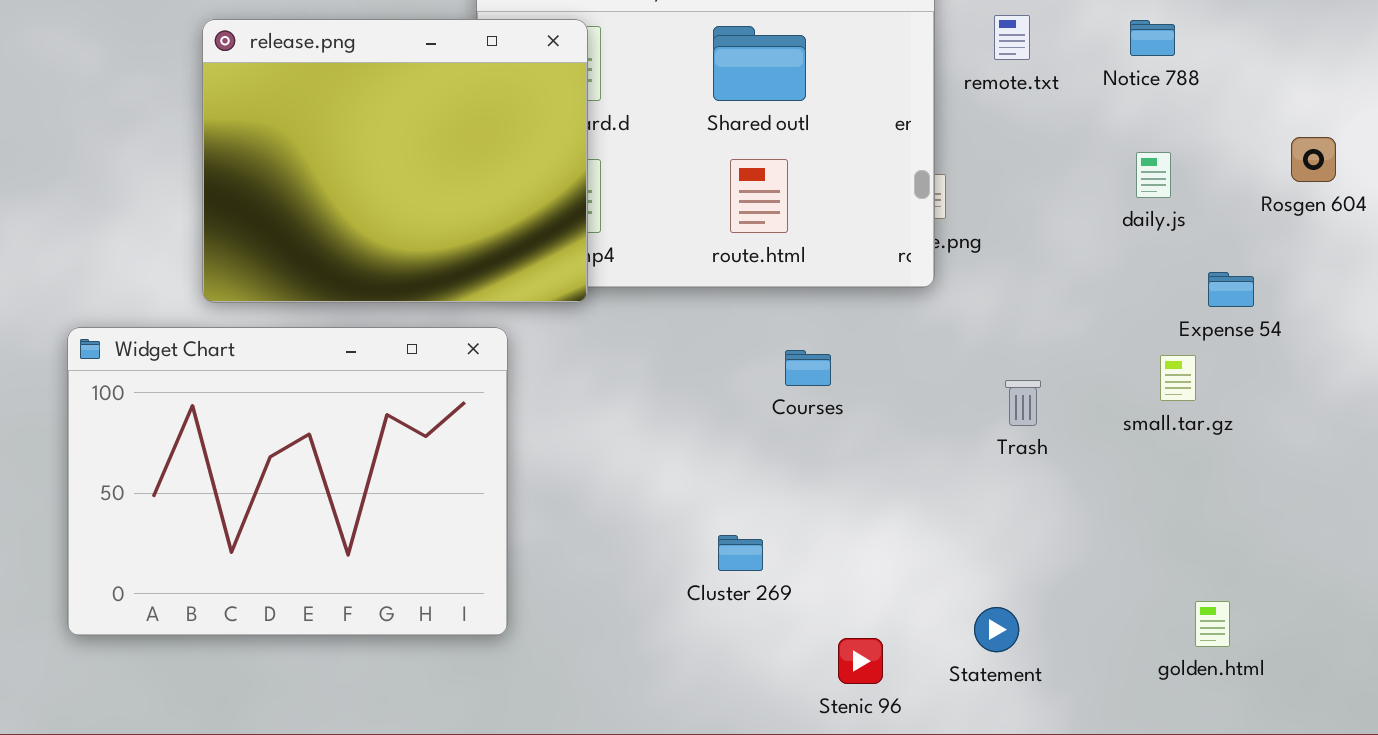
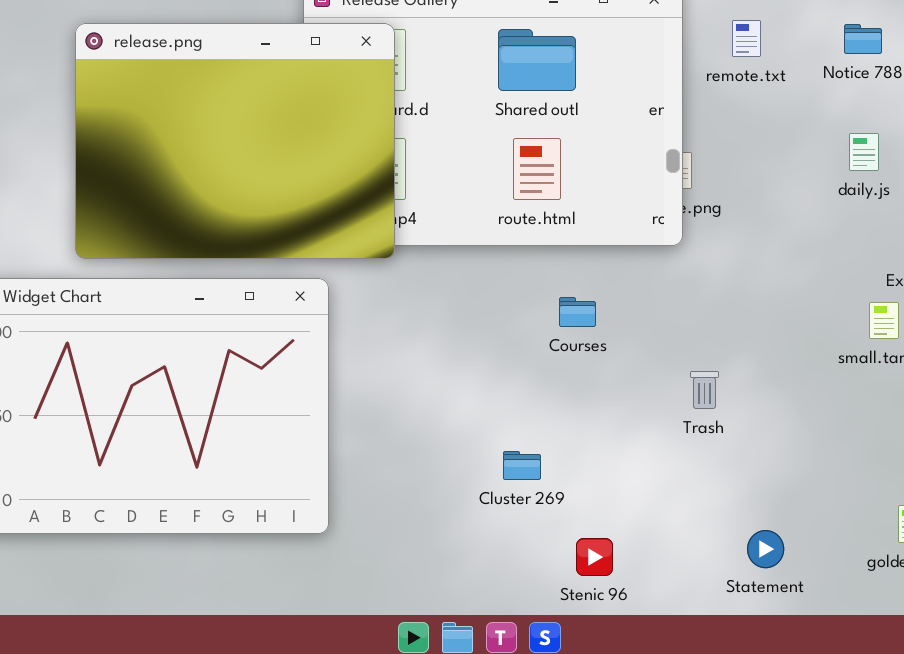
Trash: [1005,380,1041,426] -> [690,371,719,409], moved
Statement: [974,607,1019,652] -> [747,530,784,568], moved
Stenic 96: [838,638,883,684] -> [576,538,613,576], moved

